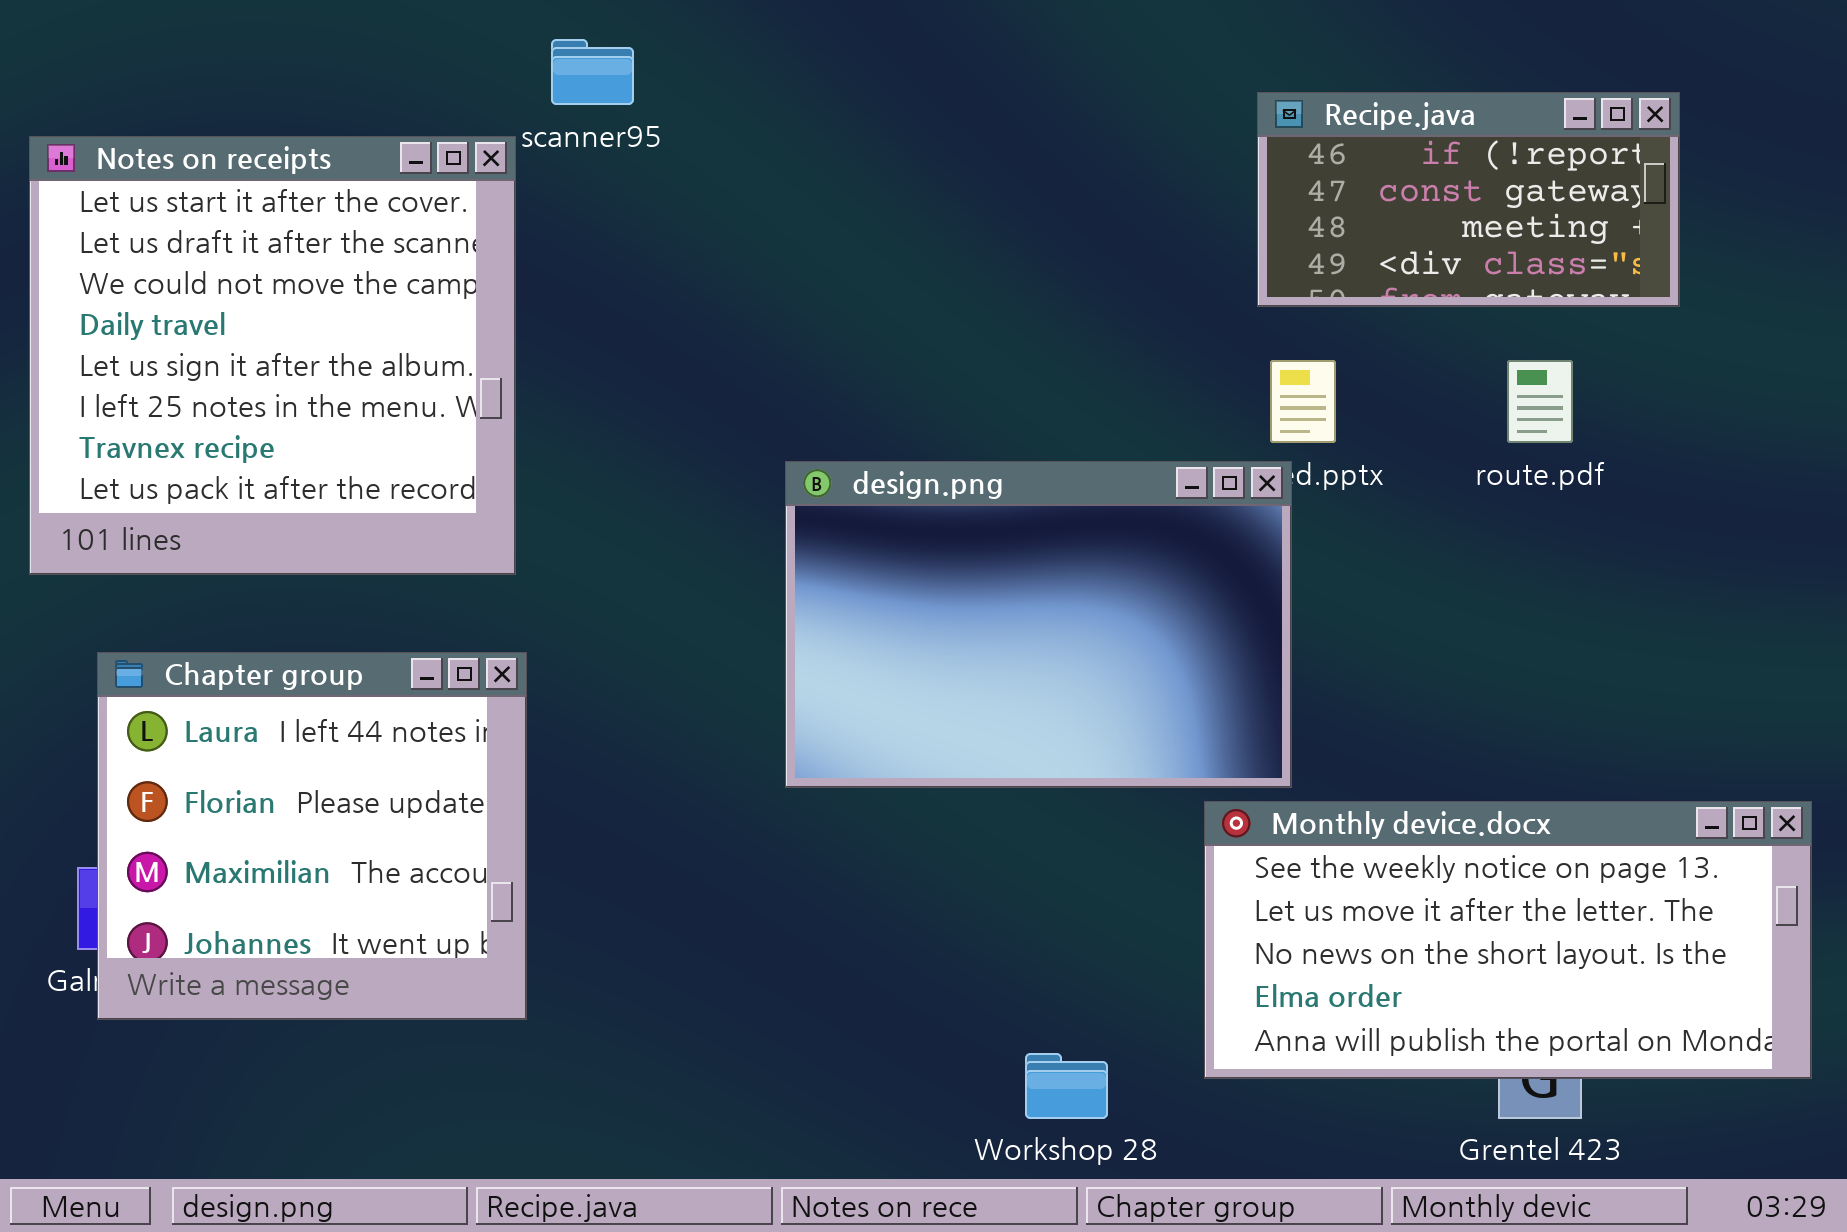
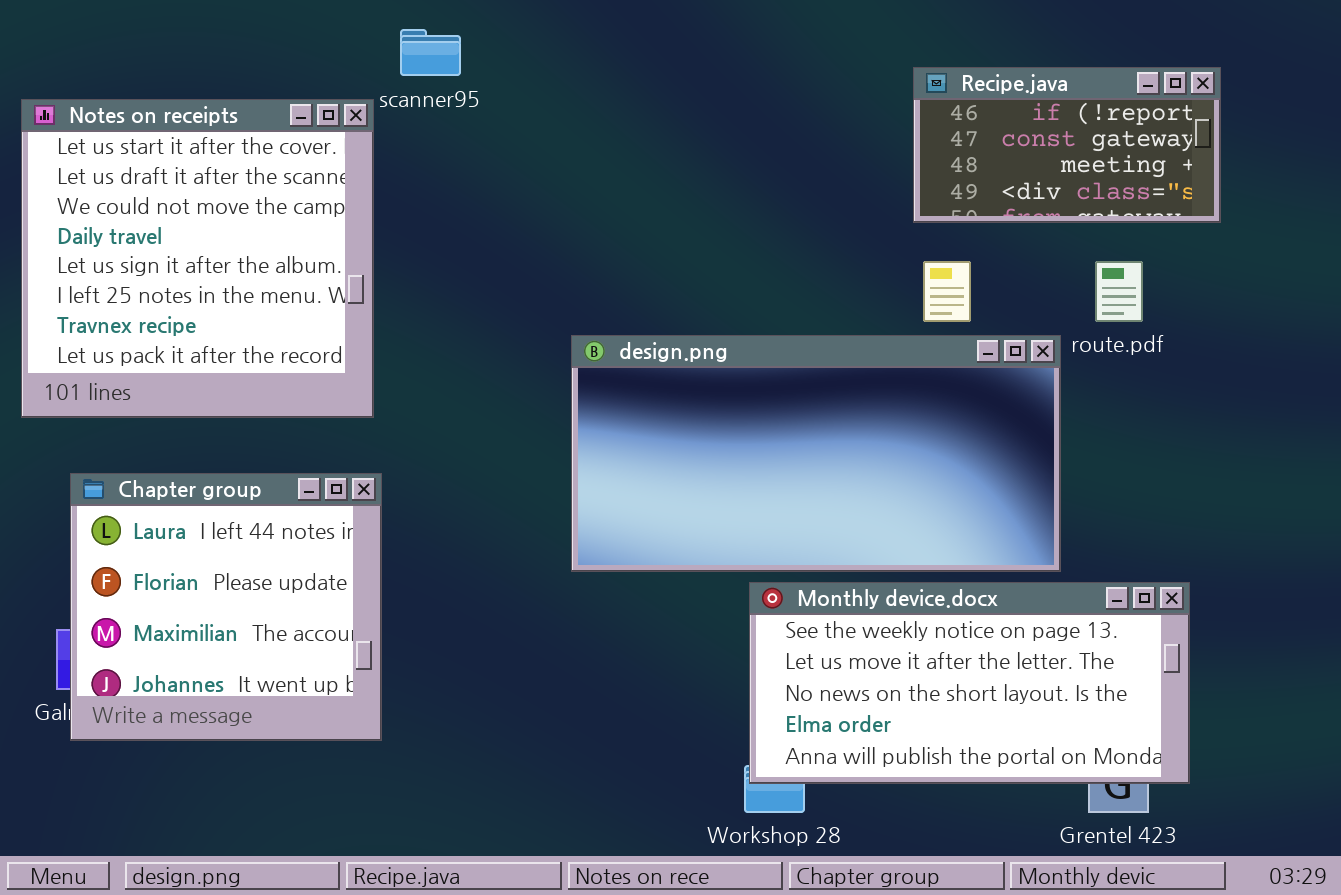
design.png: [785,461,1292,788] -> [571,335,1061,572], resized
Monthly device.docx: [1204,801,1812,1079] -> [749,582,1190,784], moved

